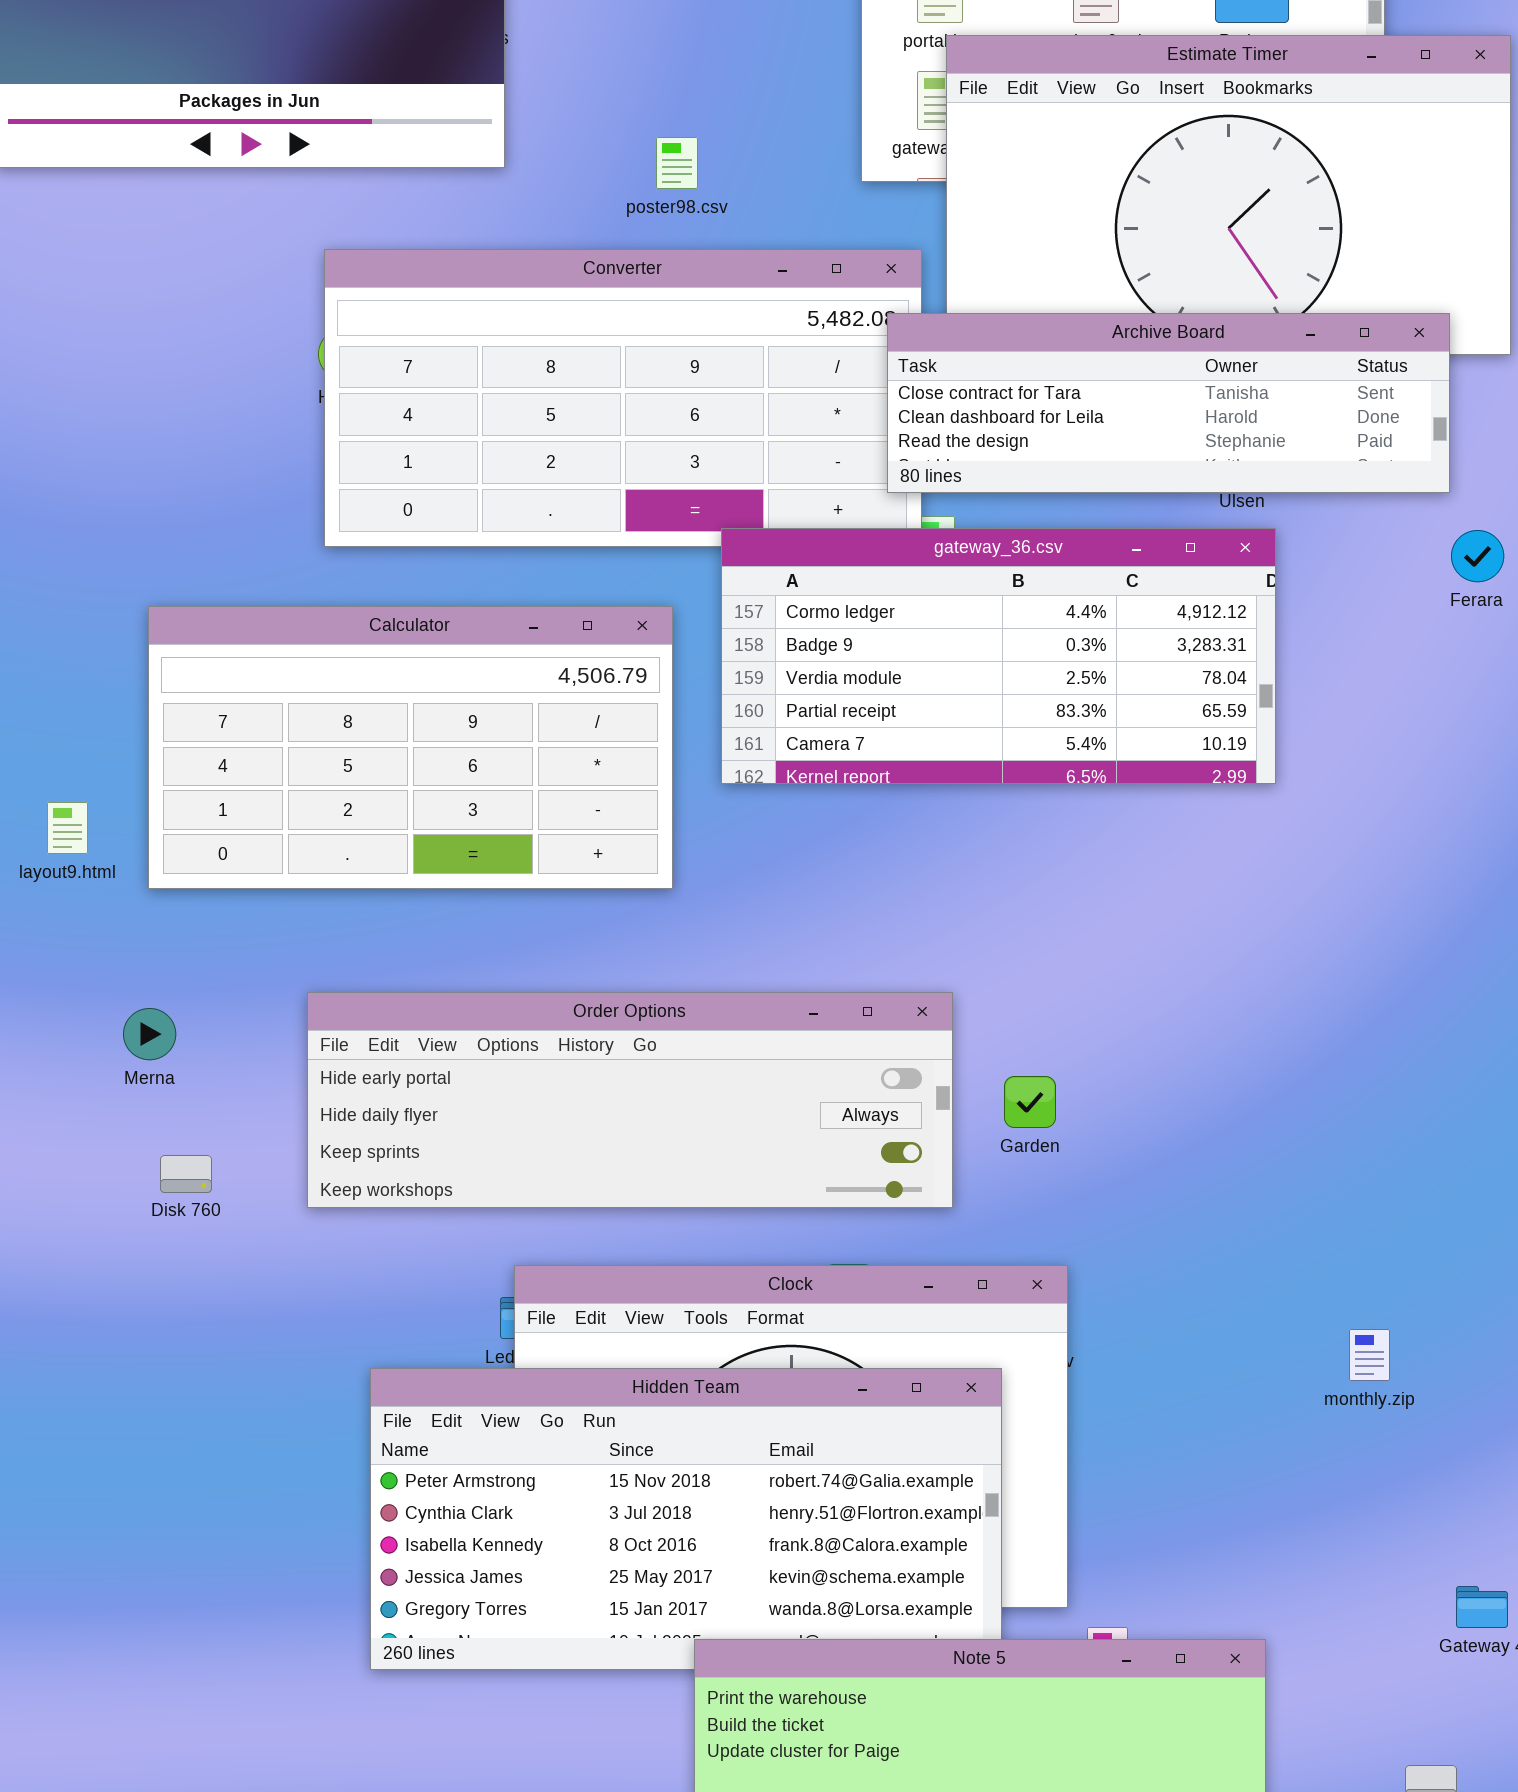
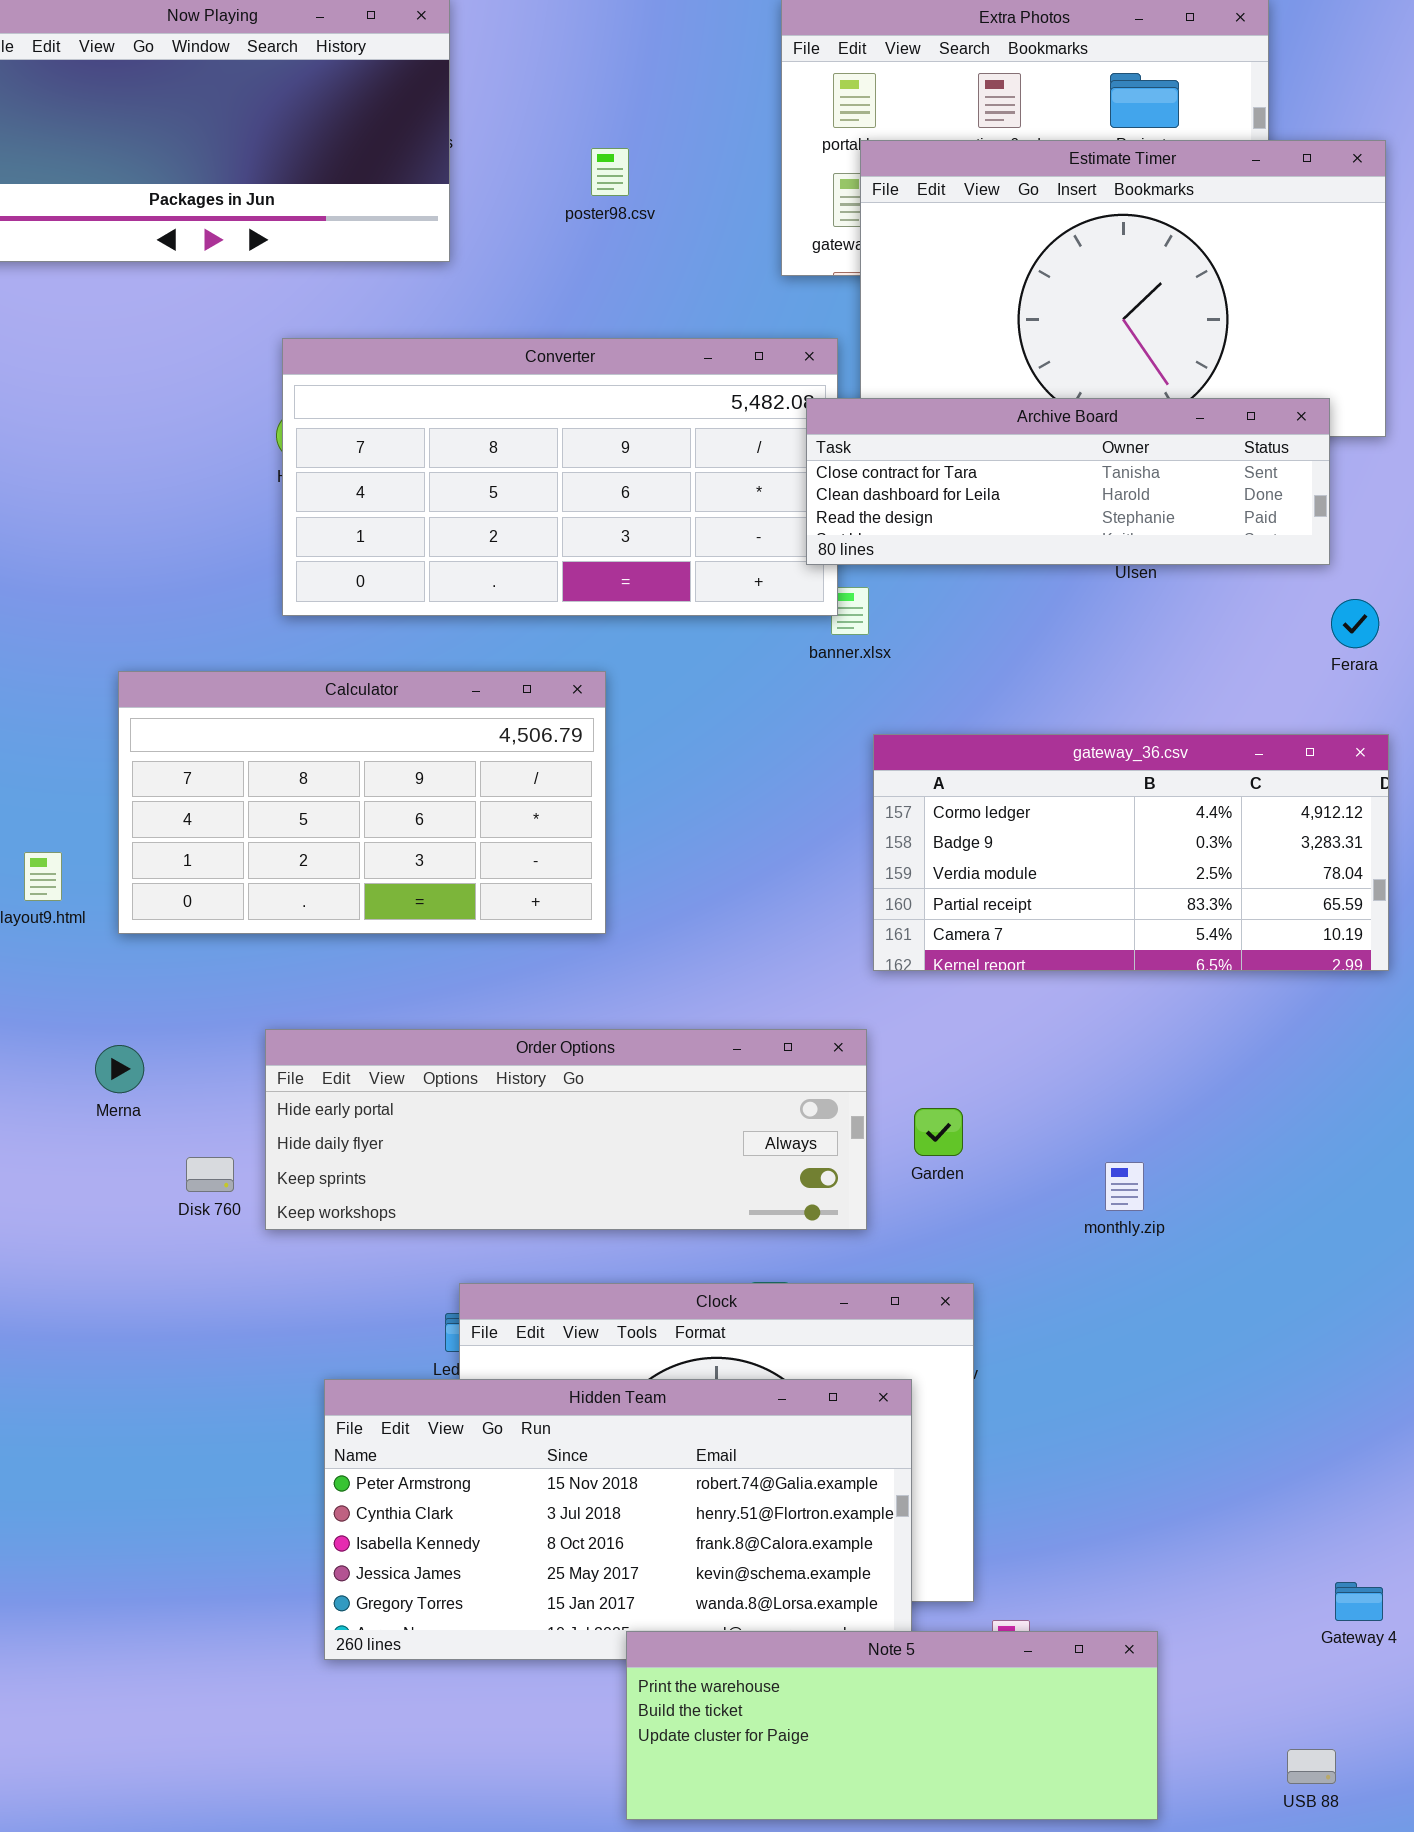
poster98.csv: [656,137,698,189] -> [591,148,629,196], moved
gateway_36.csv: [721,528,1276,784] -> [873,734,1389,971], moved
Disk 760: [160,1155,212,1193] -> [186,1157,234,1192], moved
monthly.zip: [1349,1329,1390,1381] -> [1105,1162,1144,1211], moved

